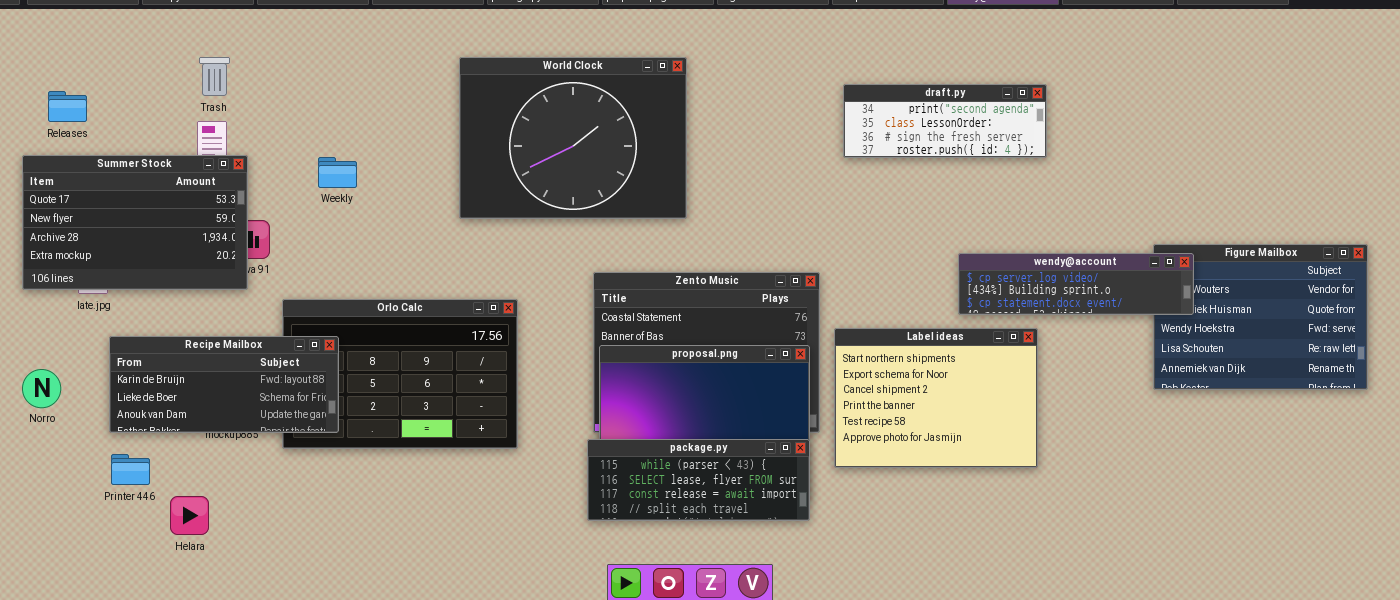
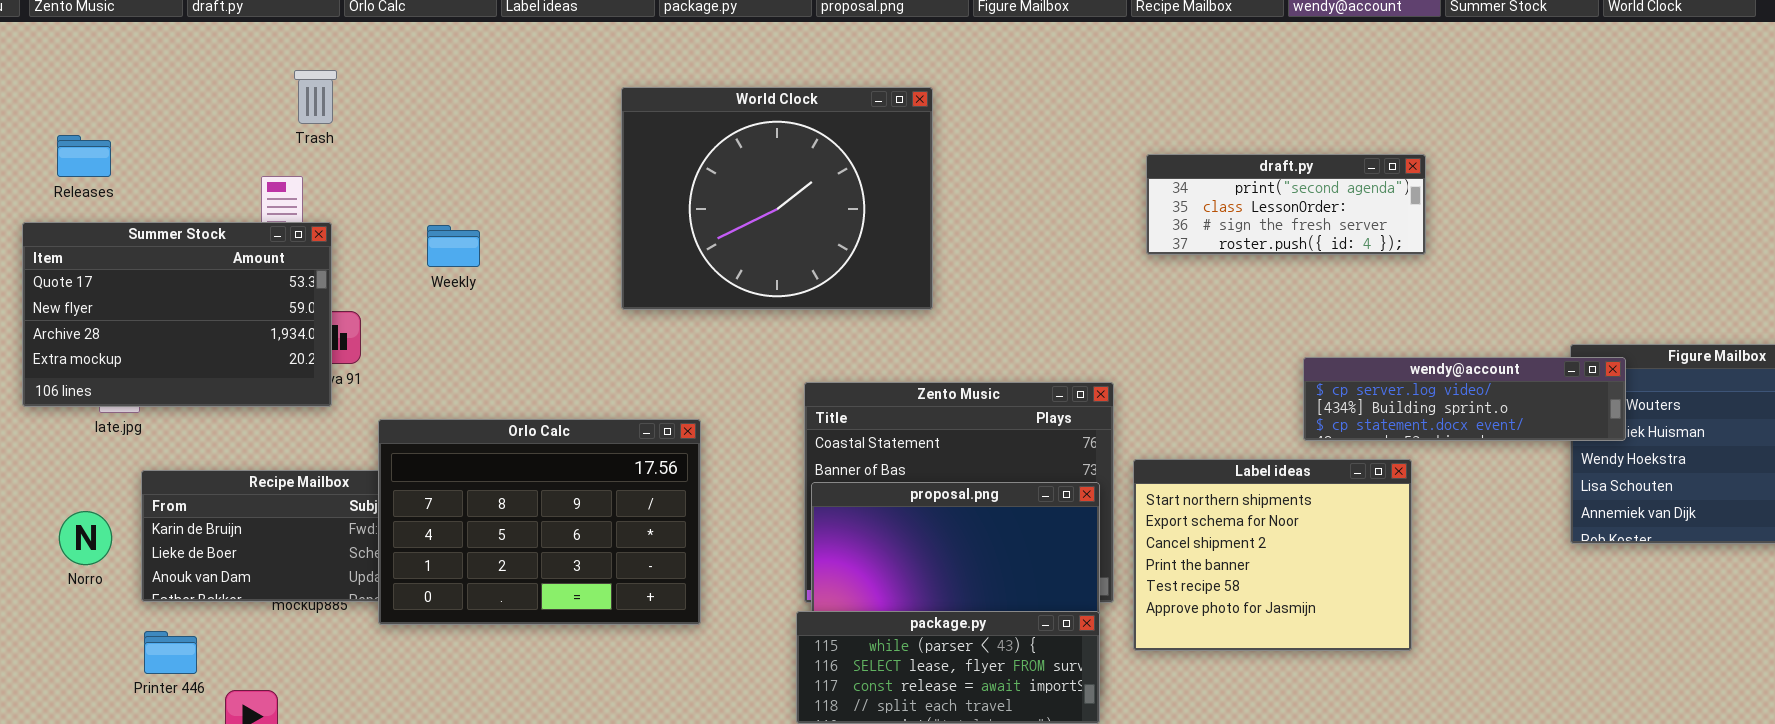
Trash: [199,57,230,96] -> [294,70,337,124], moved
draft.py: [843,84,1047,158] -> [1146,154,1426,255], moved
Orlo Calc: [282,299,518,449] -> [378,419,701,625], raised
Norro: [22,369,61,408] -> [59,511,112,565], moved

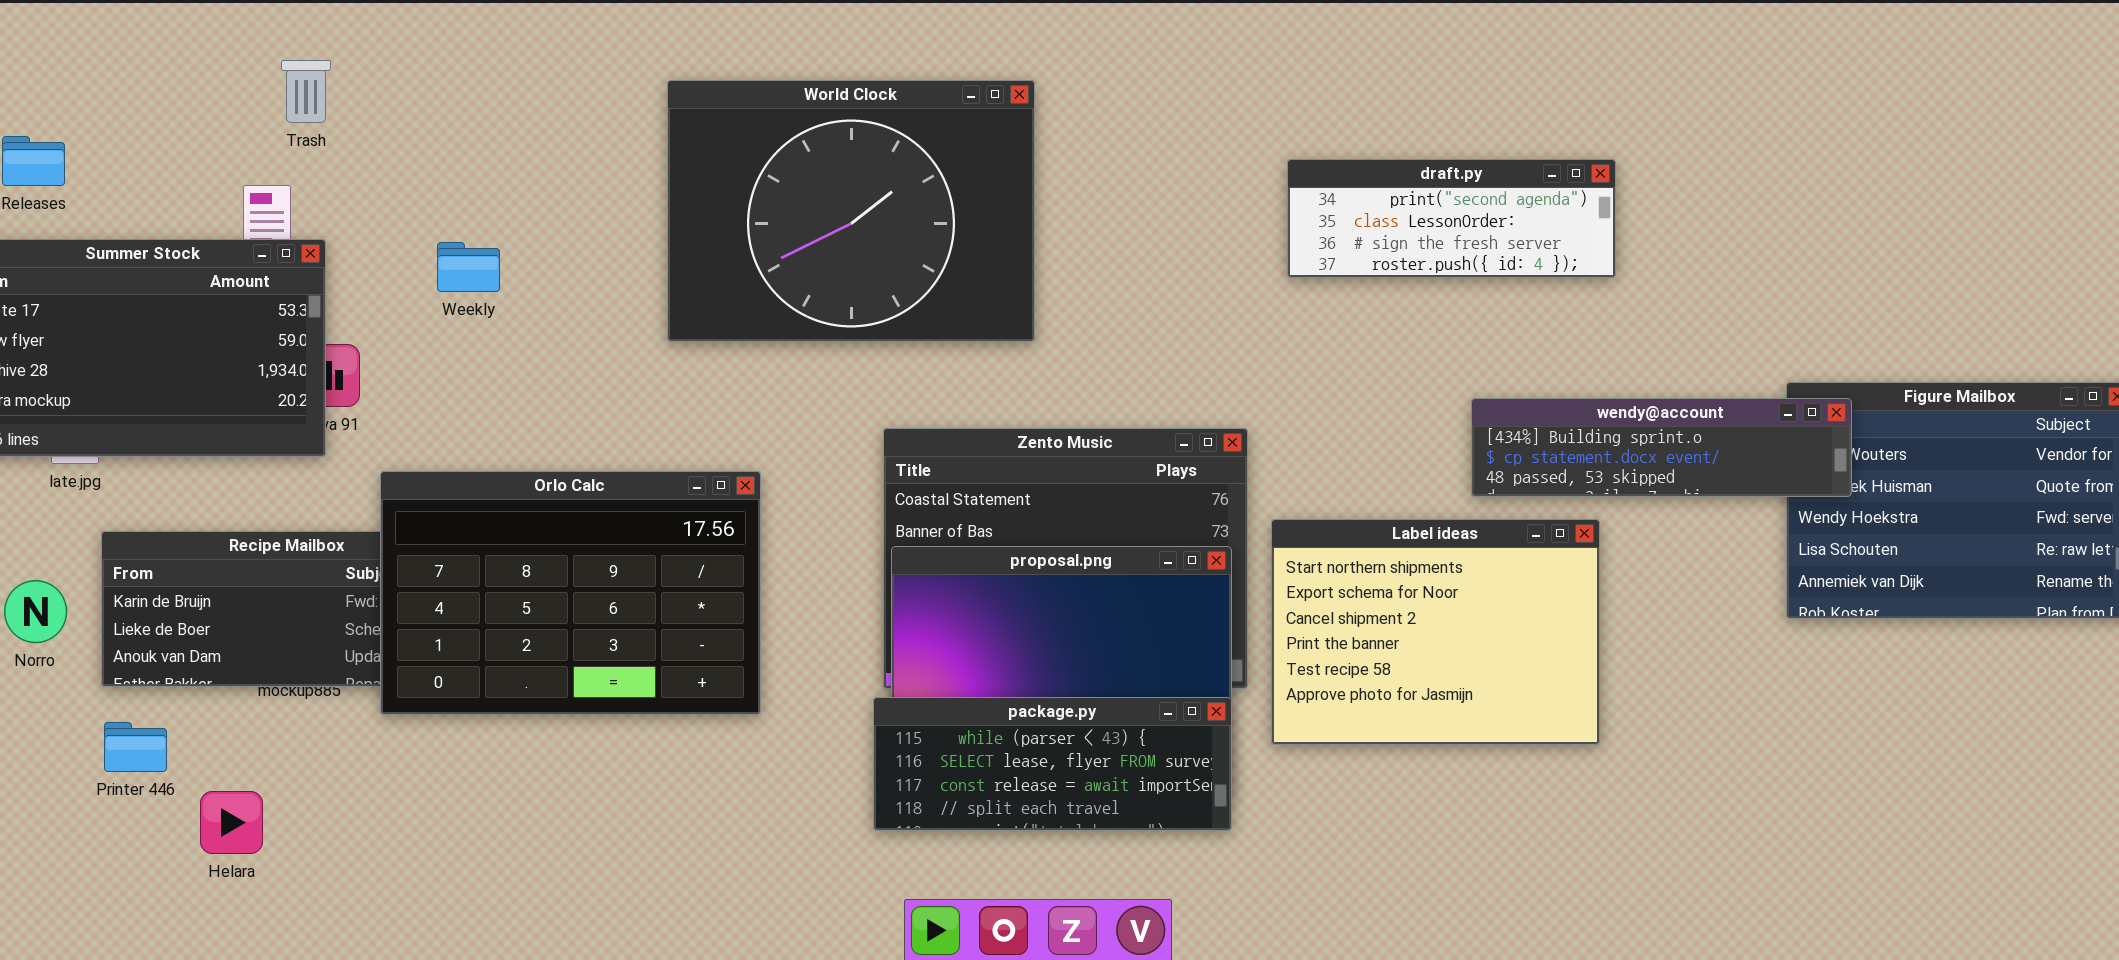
wendy@account: [1303,357,1626,441] -> [1471,398,1852,497], scrolled down 1 row

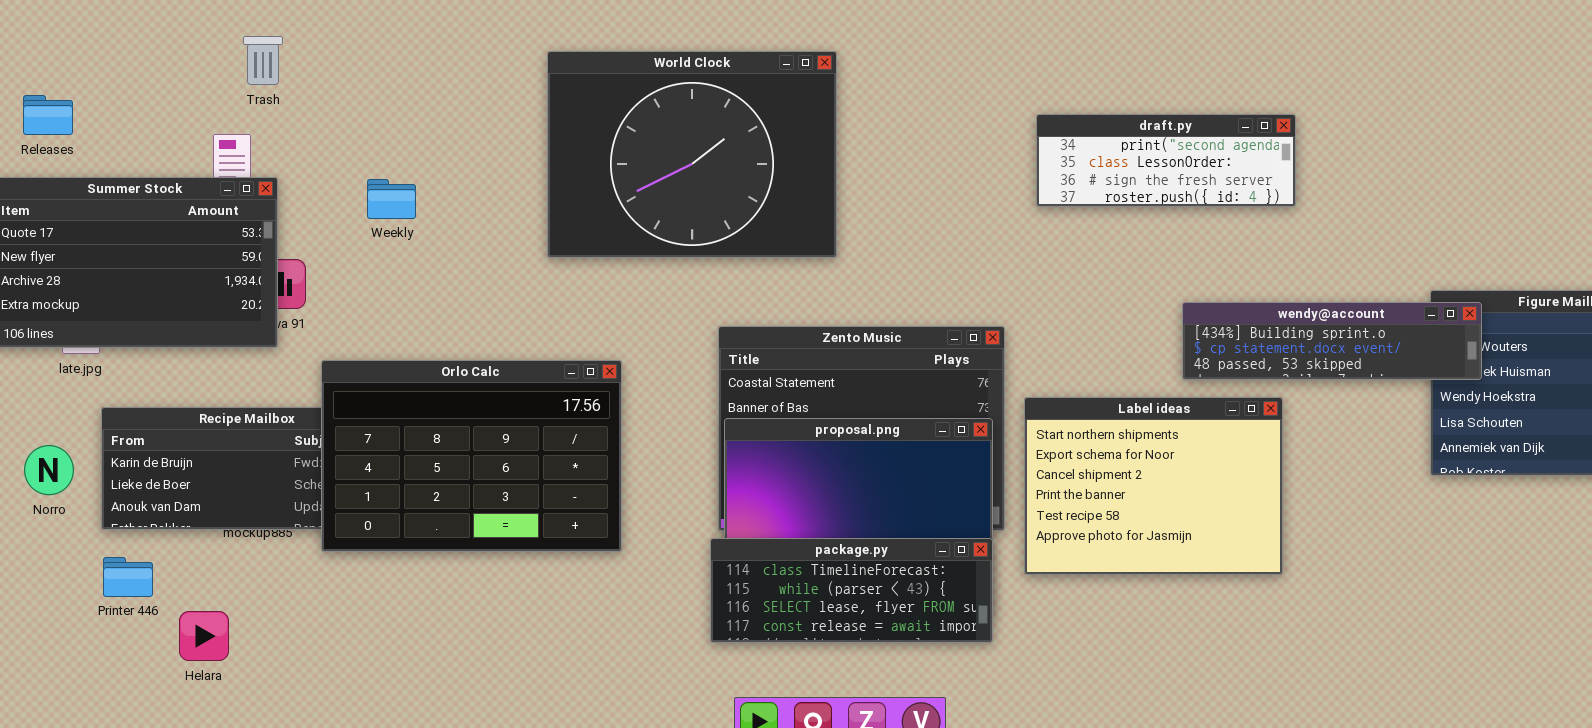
package.py: [873,697,1232,831] -> [710,538,993,643], scrolled up 1 row

